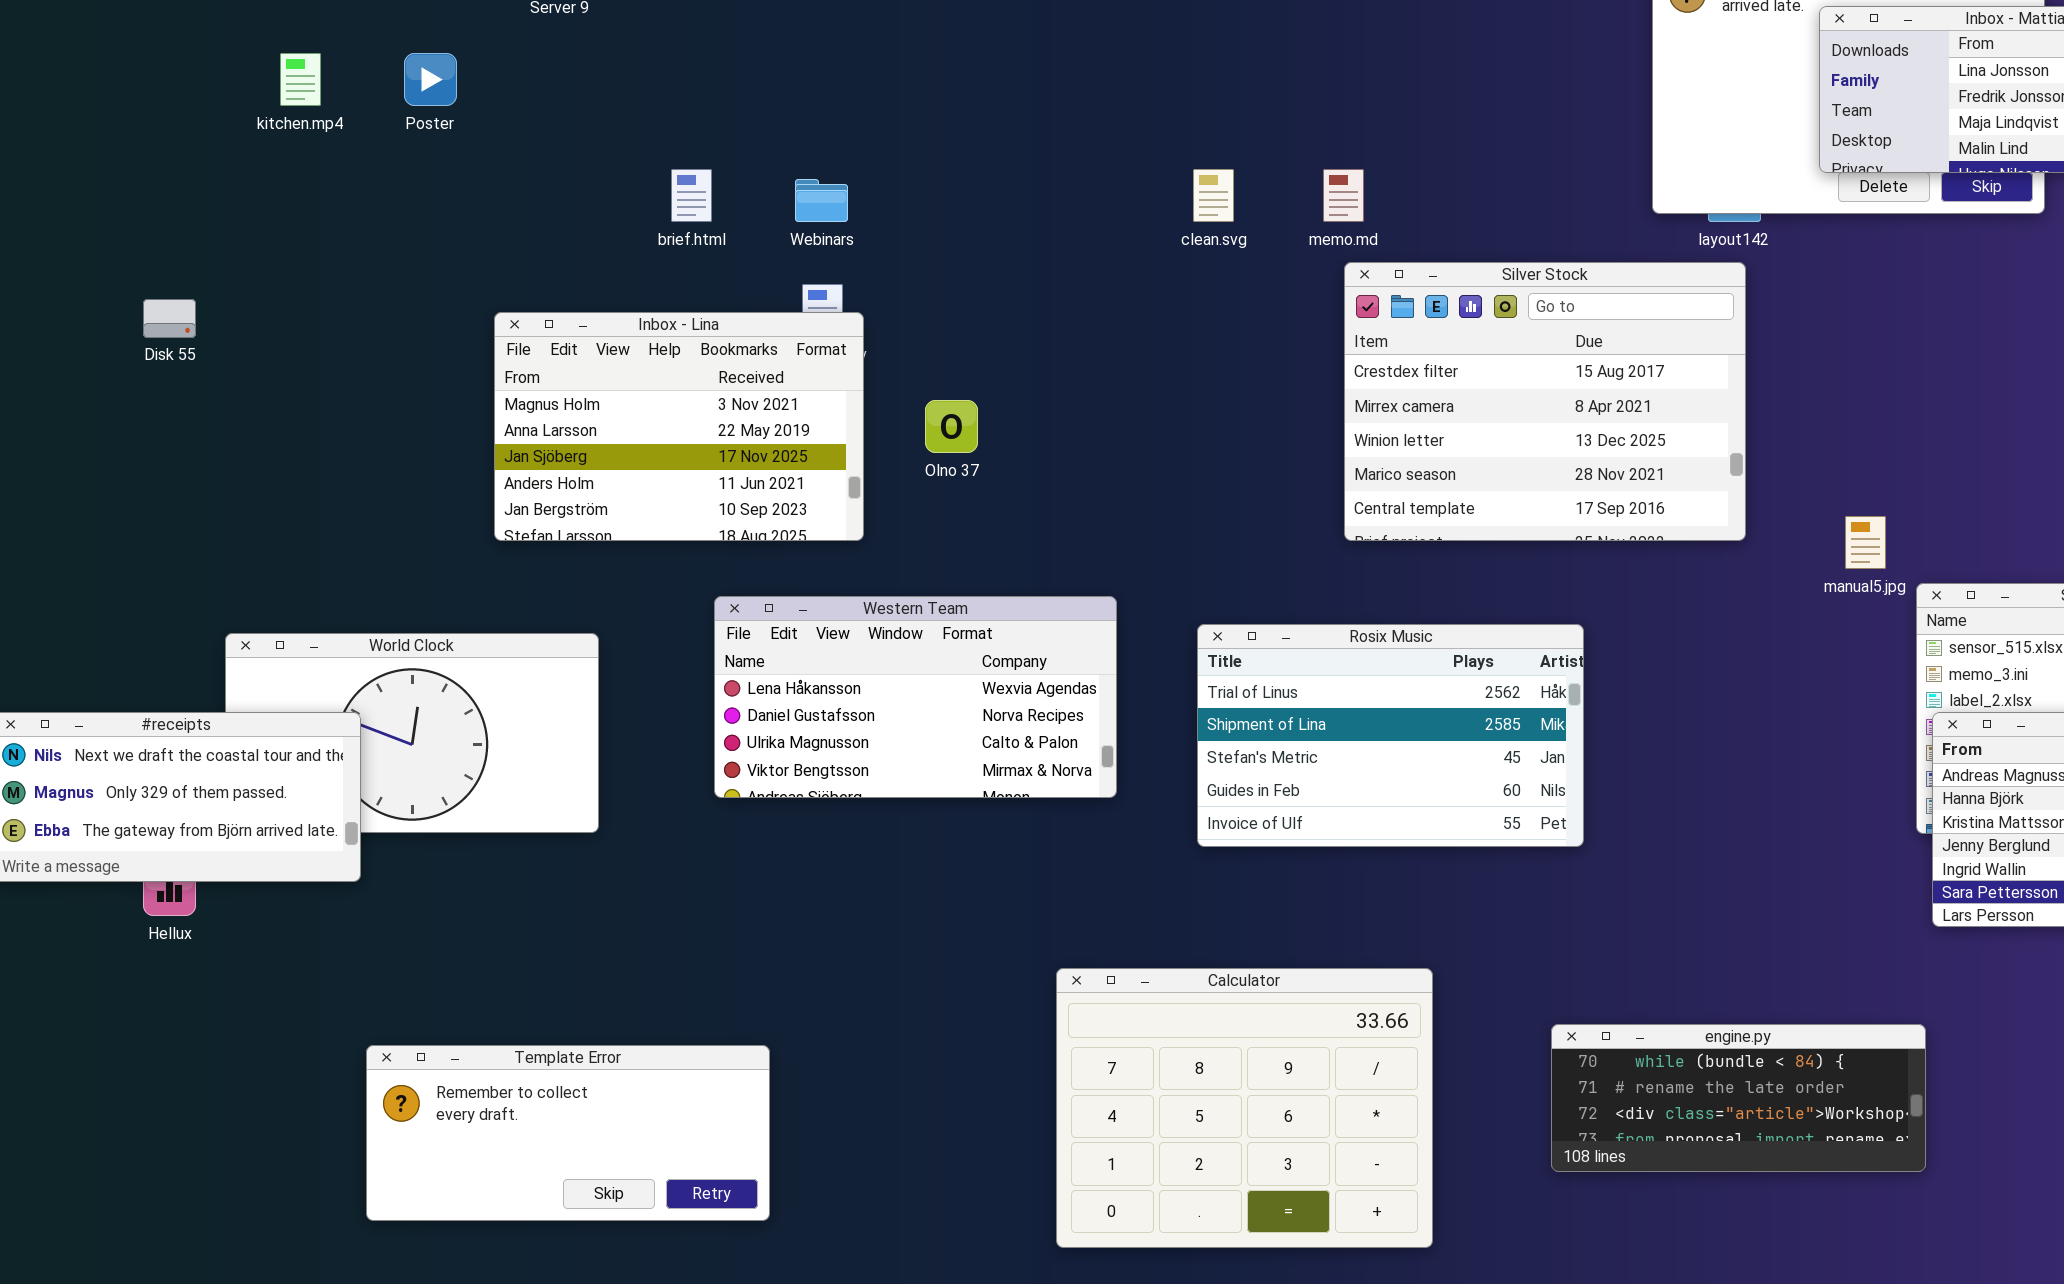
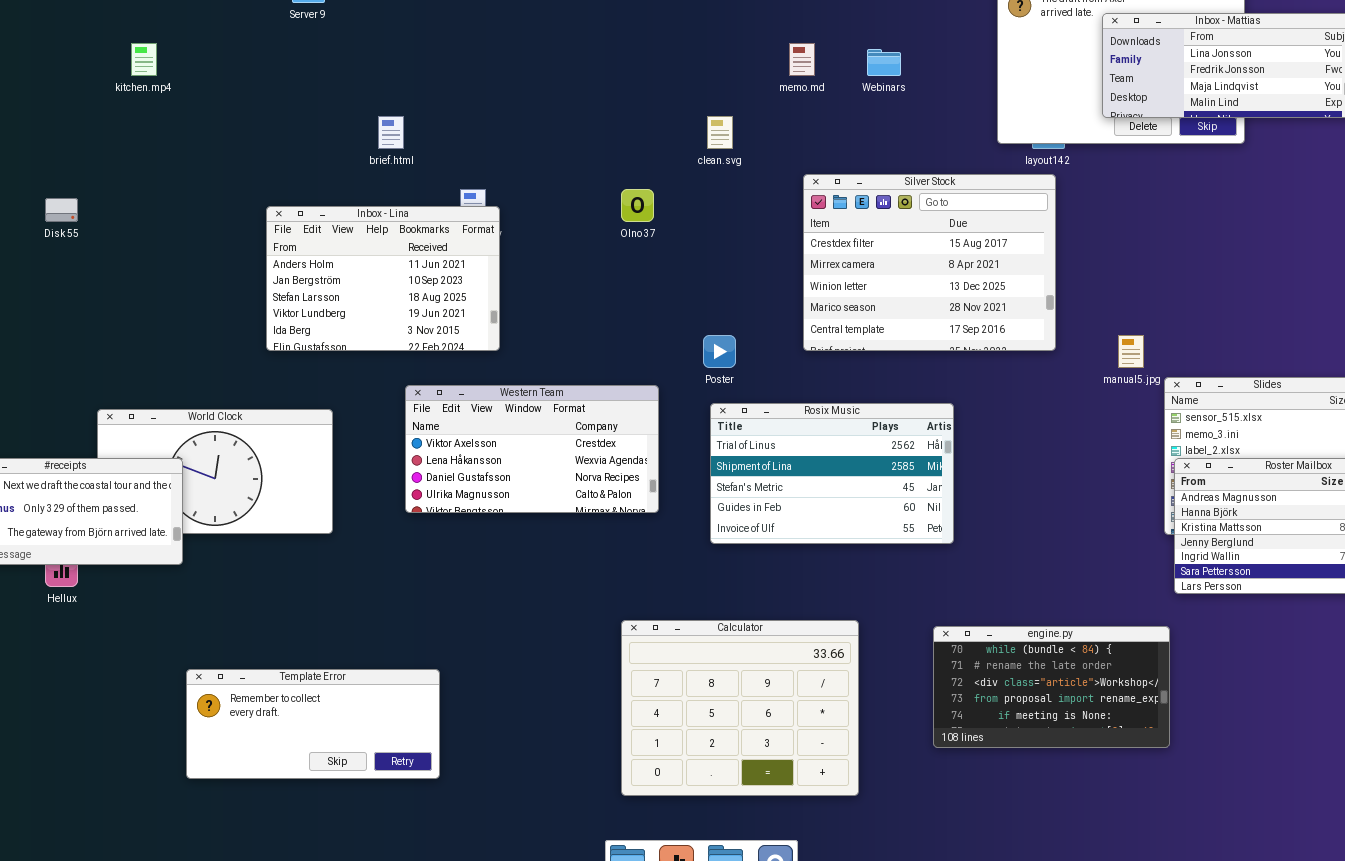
Poster: [404,53,457,106] -> [703,335,736,368], moved
memo.md: [1323,169,1364,222] -> [789,43,815,76], moved
Webinars: [795,179,848,222] -> [867,49,901,76], moved
Inbox - Lina: [494,312,864,541] -> [266,206,500,351], scrolled down 3 rows
Olno 37: [925,400,978,453] -> [621,189,654,222], moved
Western Team: [714,596,1117,798] -> [405,385,659,513], scrolled up 1 row
engine.py: [1551,1024,1926,1172] -> [933,626,1170,748], resized

